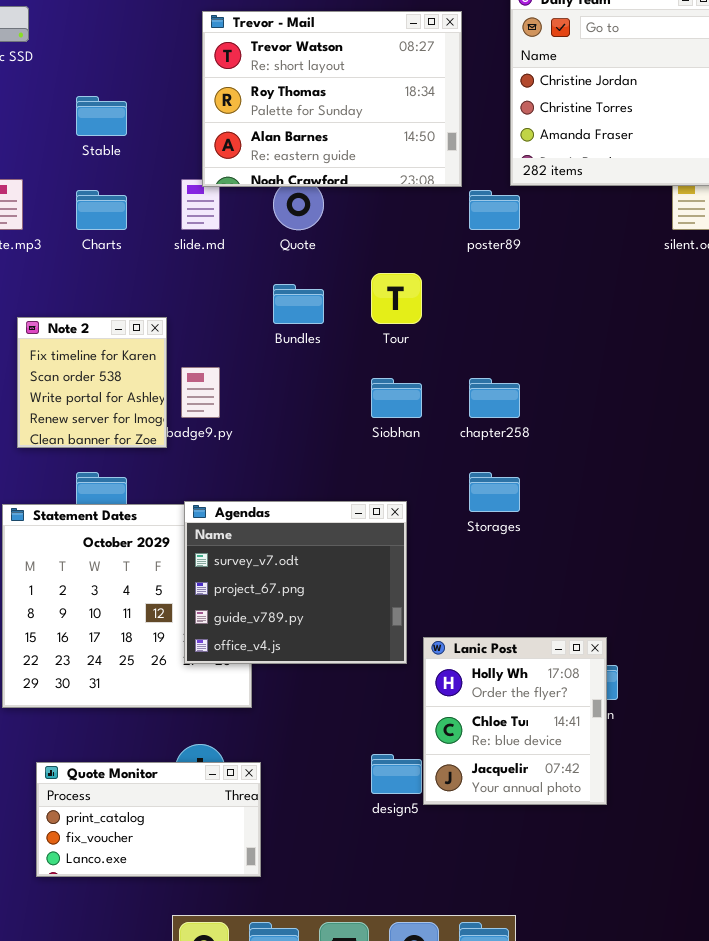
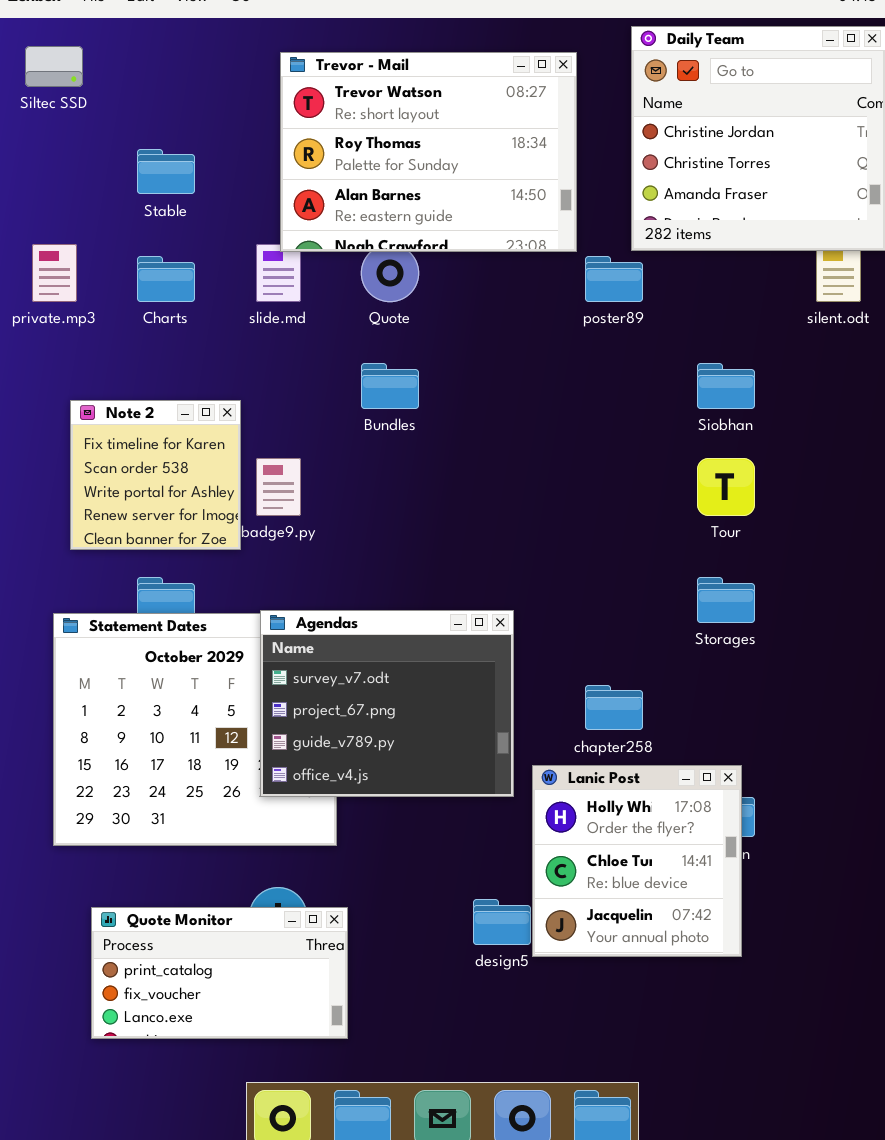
Tour: [371,273,422,324] -> [697,458,755,516], moved
Siobhan: [371,378,422,418] -> [697,363,755,409], moved
chapter258: [469,378,520,418] -> [585,685,643,730], moved
Storages: [469,472,520,512] -> [697,577,755,623], moved

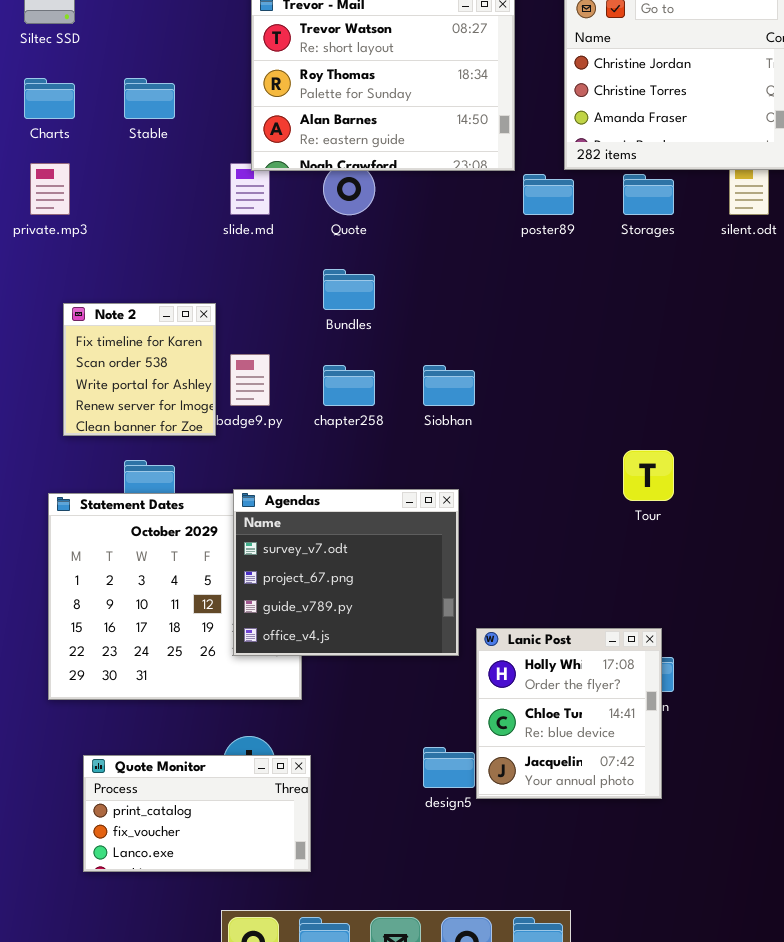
Charts: [137,256,195,302] -> [24,78,75,119], moved
Siobhan: [697,363,755,409] -> [423,365,475,406], moved
Tour: [697,458,755,516] -> [623,450,674,501], moved
Storages: [697,577,755,623] -> [623,174,674,215], moved
chapter258: [585,685,643,730] -> [323,365,375,406], moved

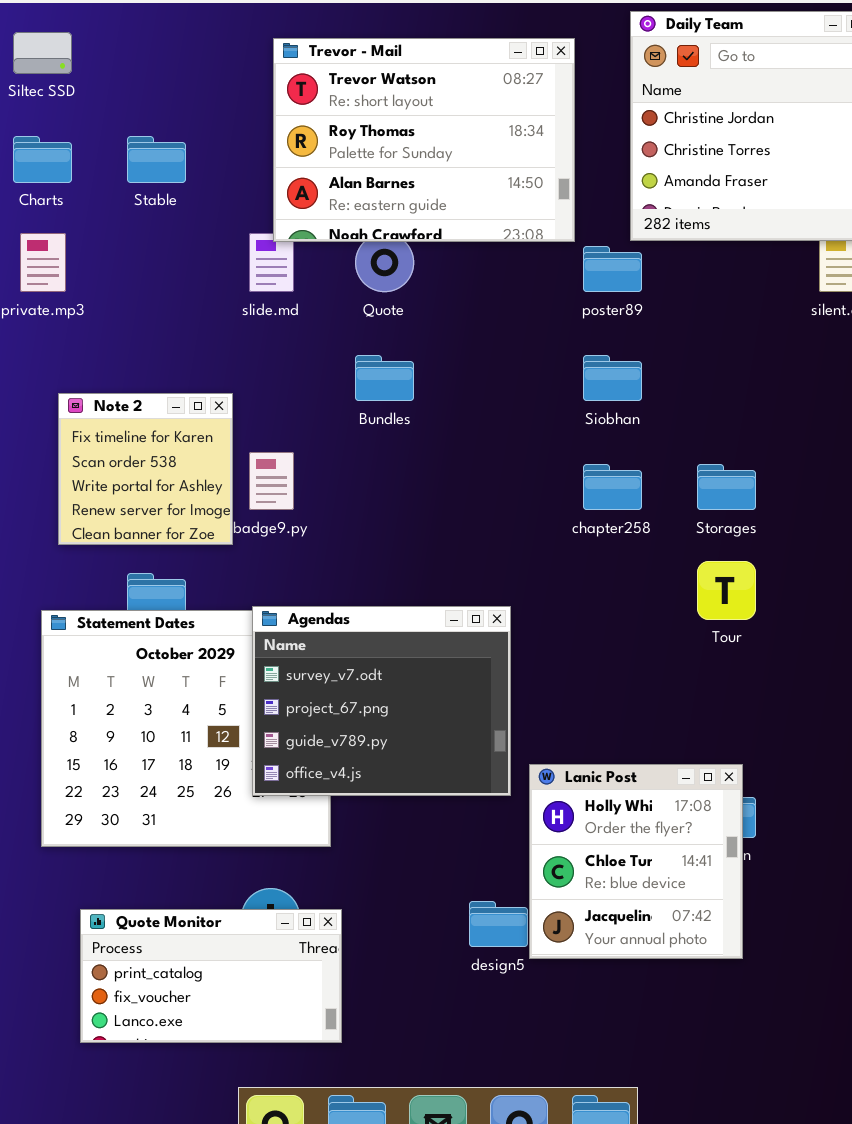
Storages: [623,174,674,215] -> [697,464,756,510], moved
chapter258: [323,365,375,406] -> [583,464,642,510], moved
Siobhan: [423,365,475,406] -> [583,355,642,401], moved

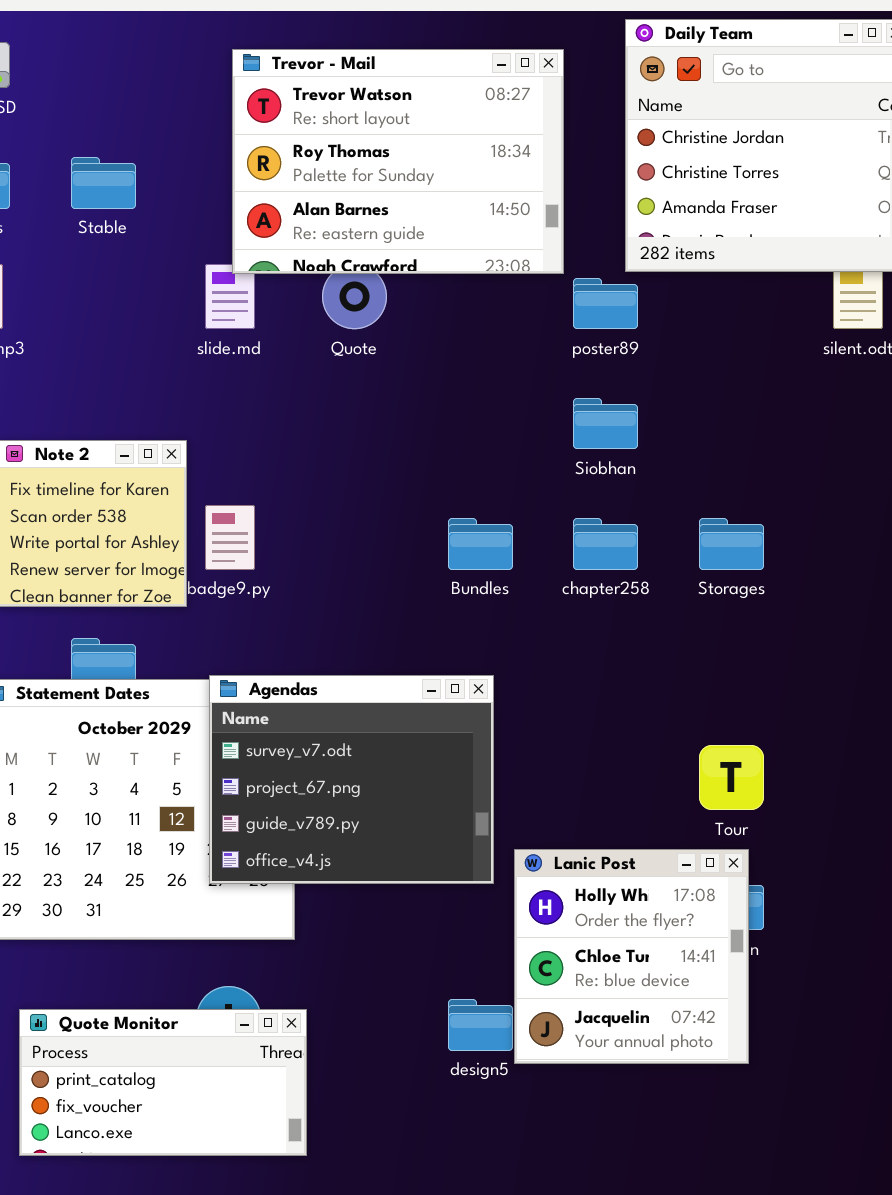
Bundles: [355,355,414,401] -> [448,518,513,570], moved
Tour: [697,561,756,620] -> [699,745,764,810], moved

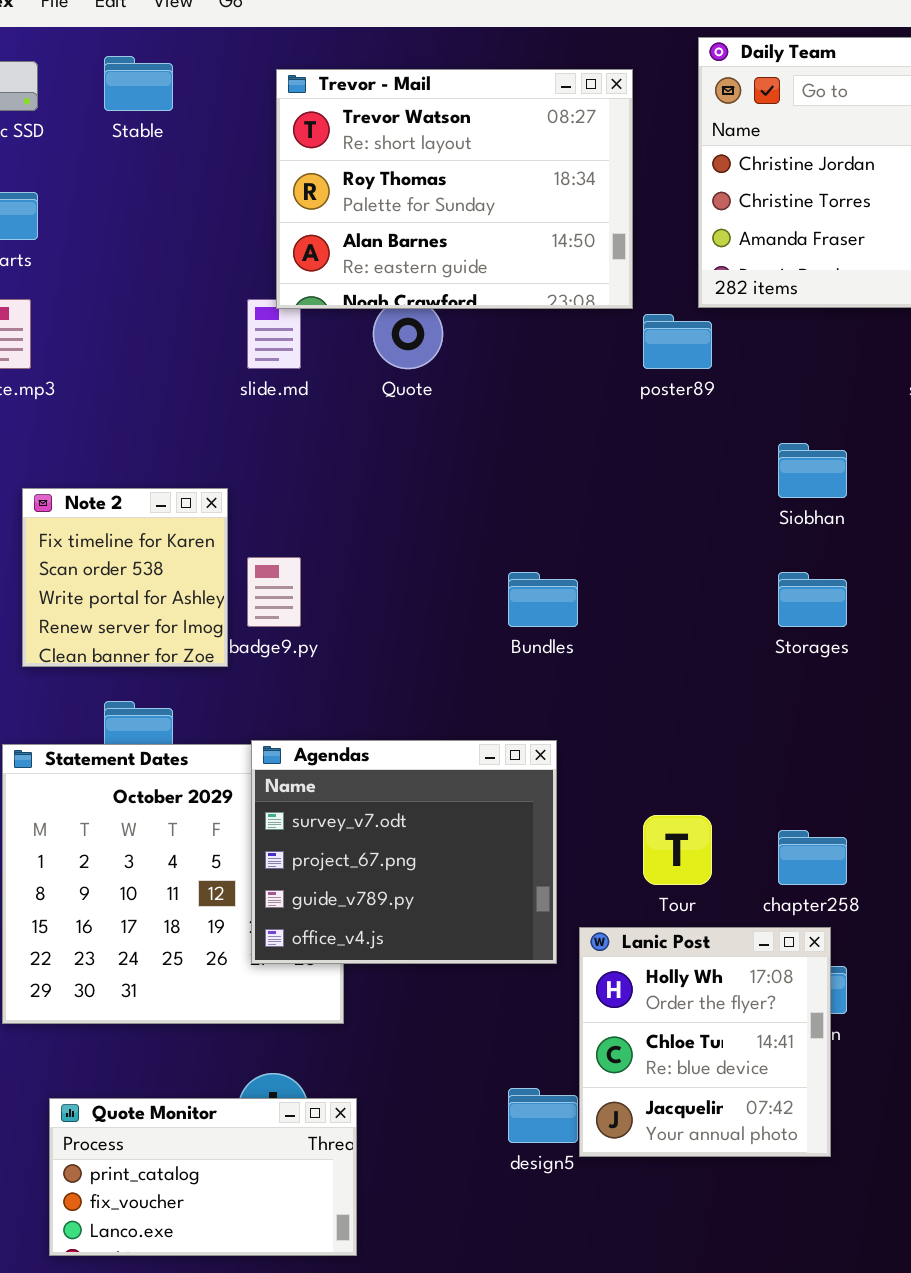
Stable: [71,157,136,209] -> [104,56,173,111], moved
Siobhan: [573,398,638,449] -> [778,443,847,498], moved
chapter258: [573,518,638,570] -> [778,830,847,885], moved
Tour: [699,745,764,810] -> [643,815,712,885], moved

